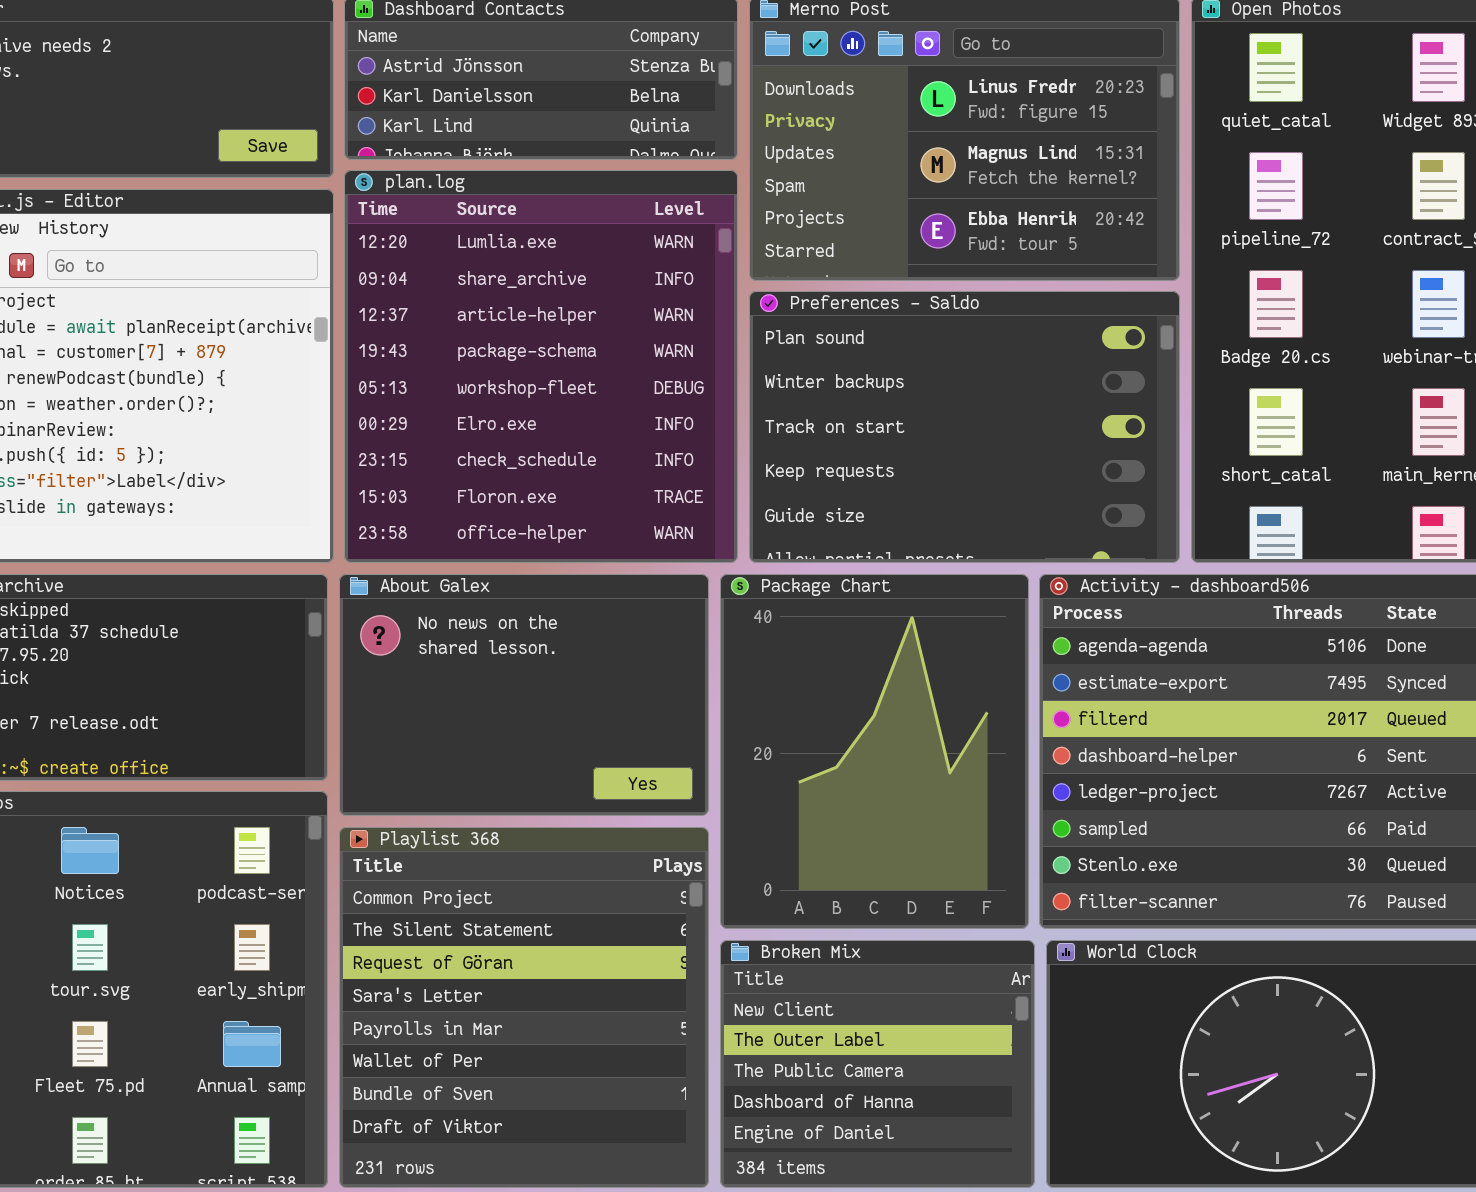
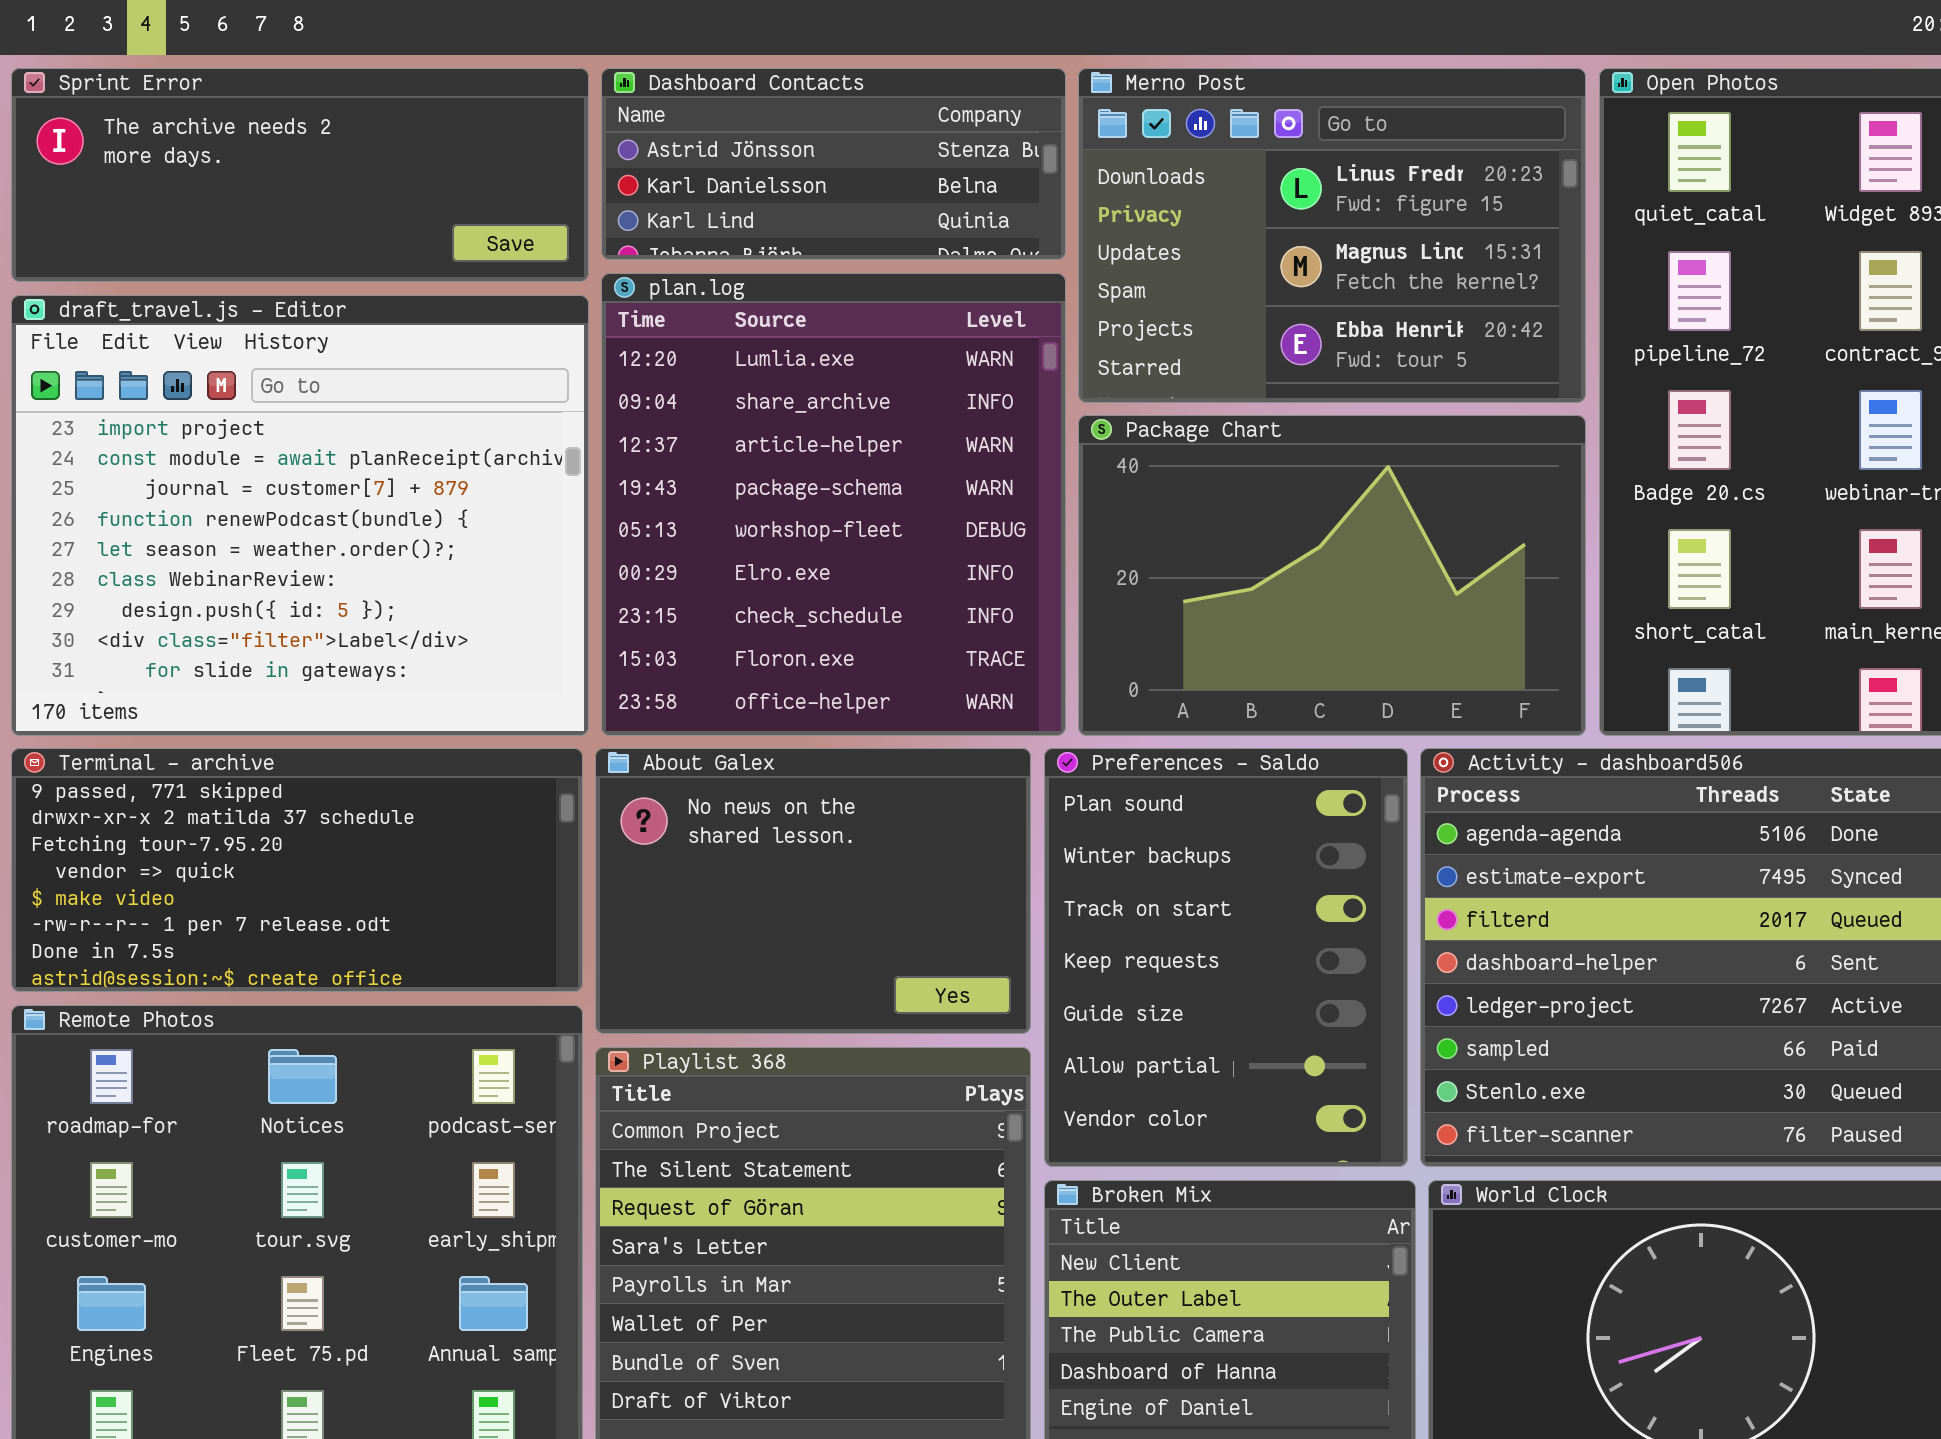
Preferences - Saldo: [749,291,1180,563] -> [1044,748,1408,1167], moved, resized
Package Chart: [720,574,1029,929] -> [1078,415,1586,736], moved, resized

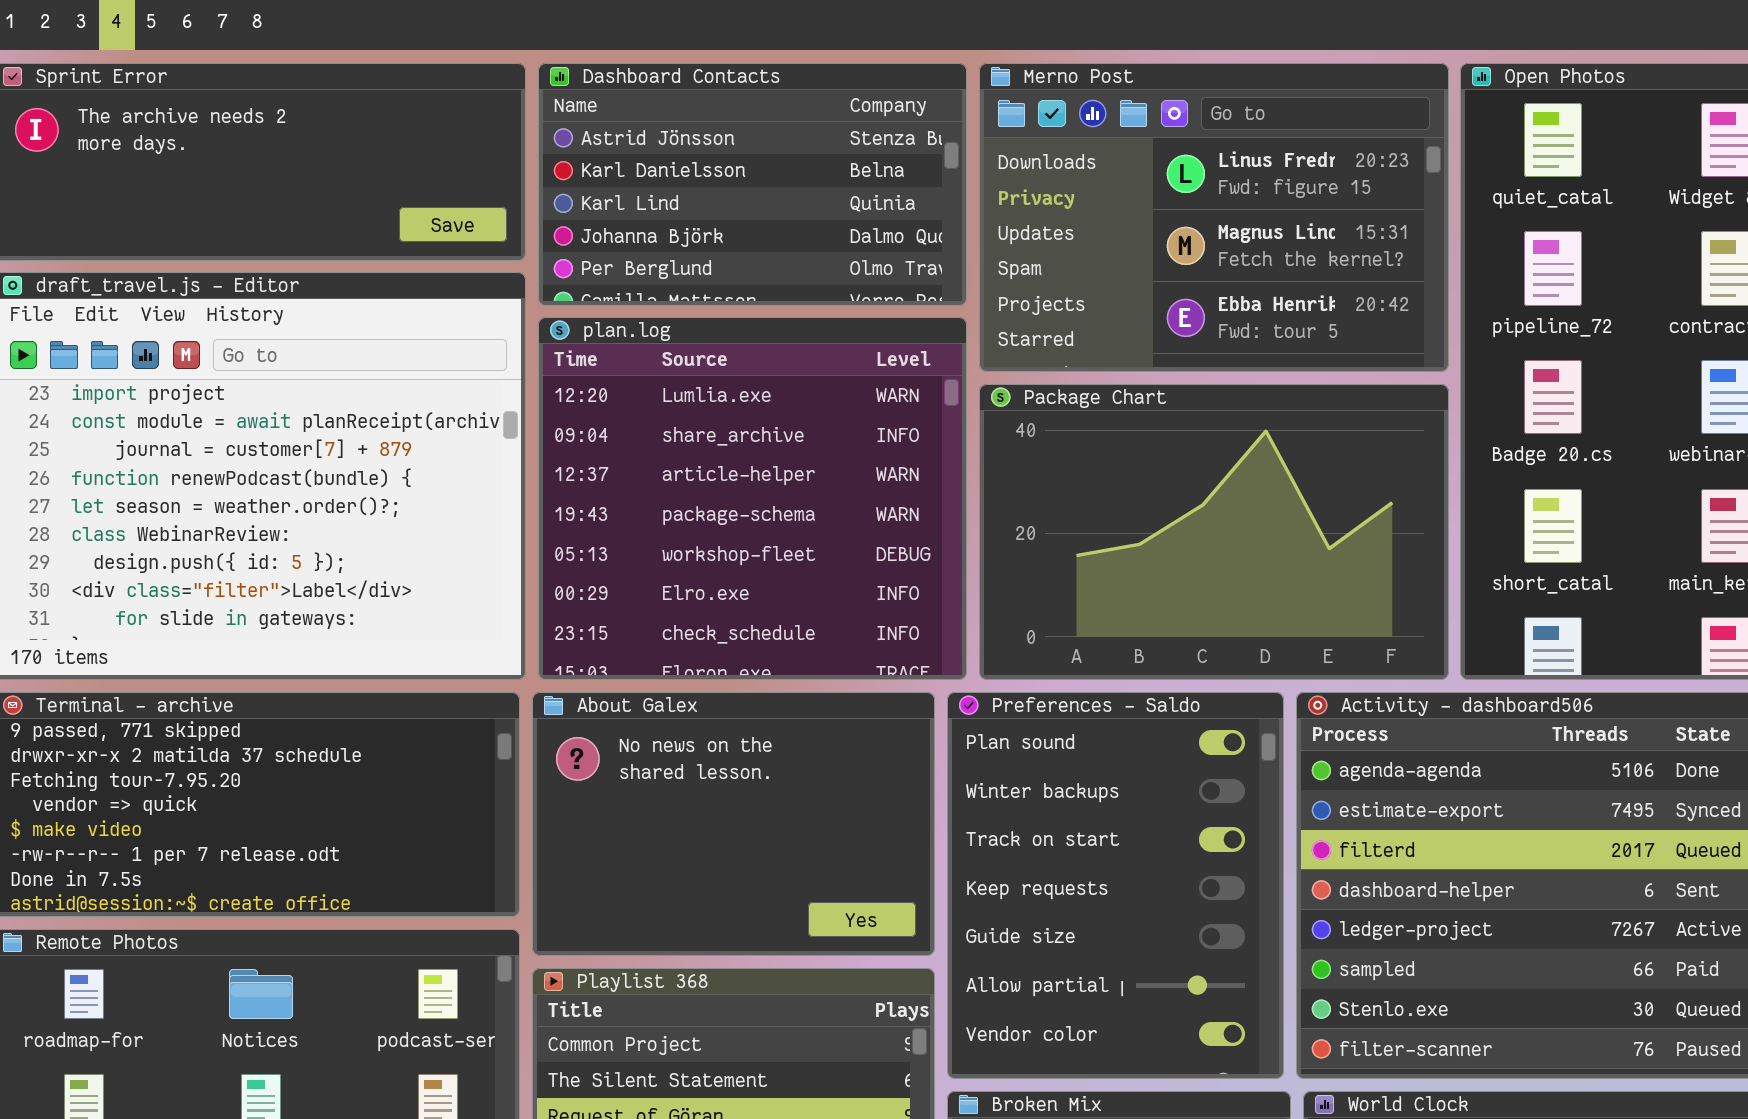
Dashboard Contacts: [601,68,1066,260] -> [538,63,967,306], resized
plan.log: [601,273,1066,736] -> [538,317,967,680], resized

